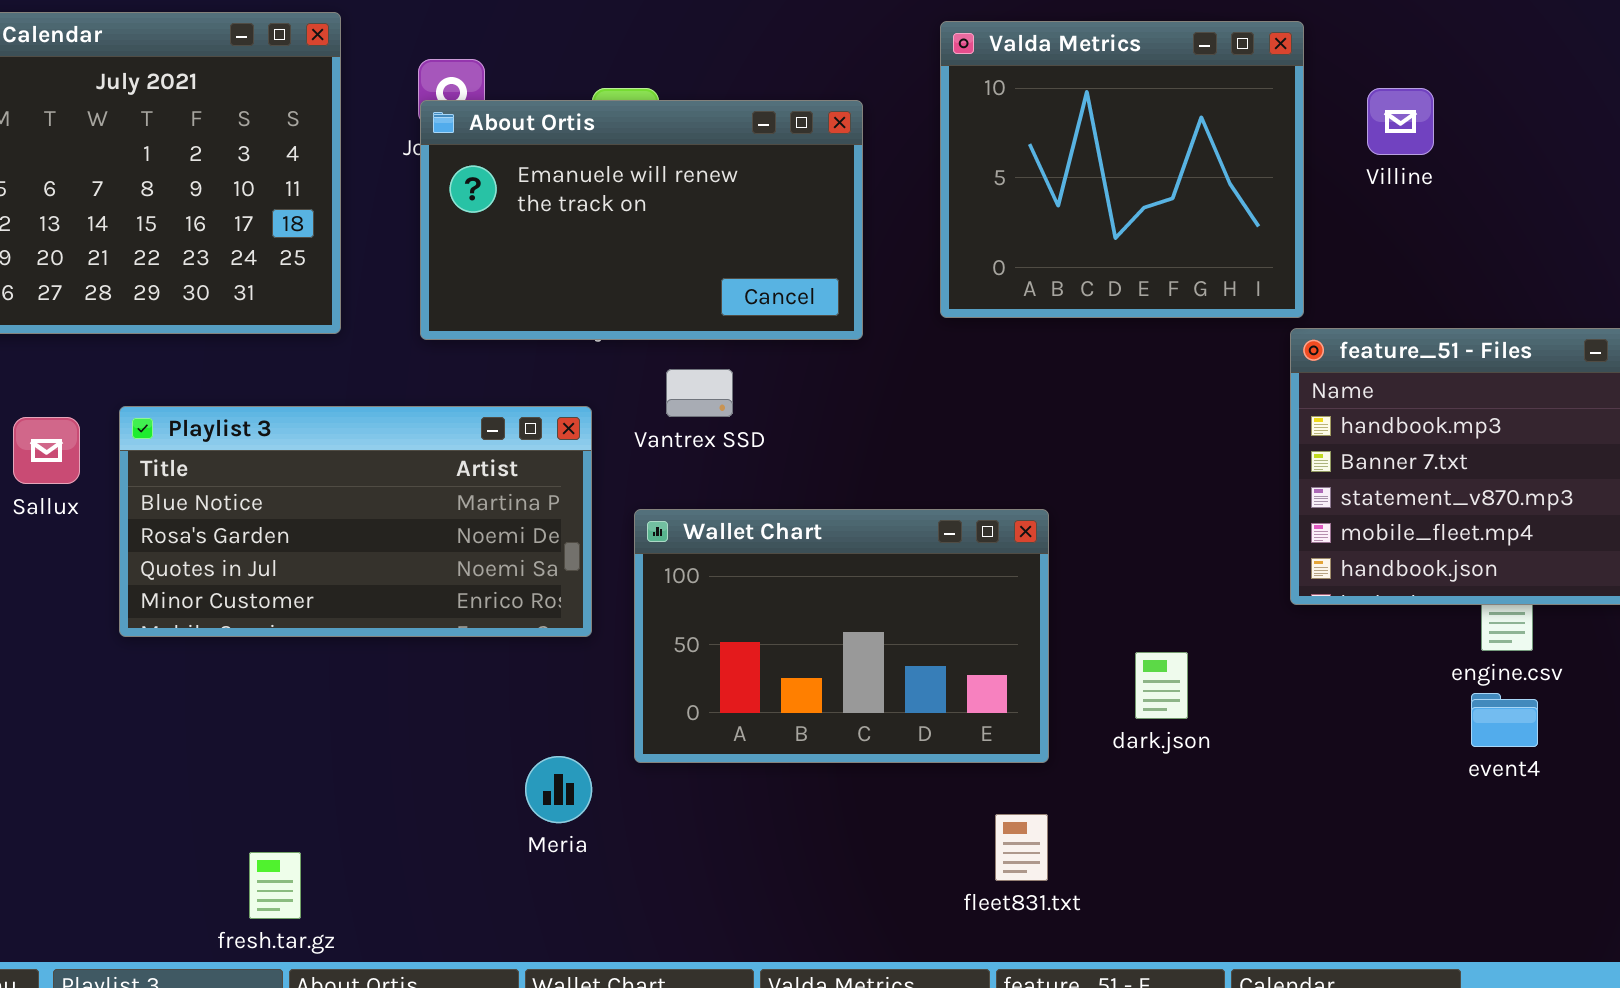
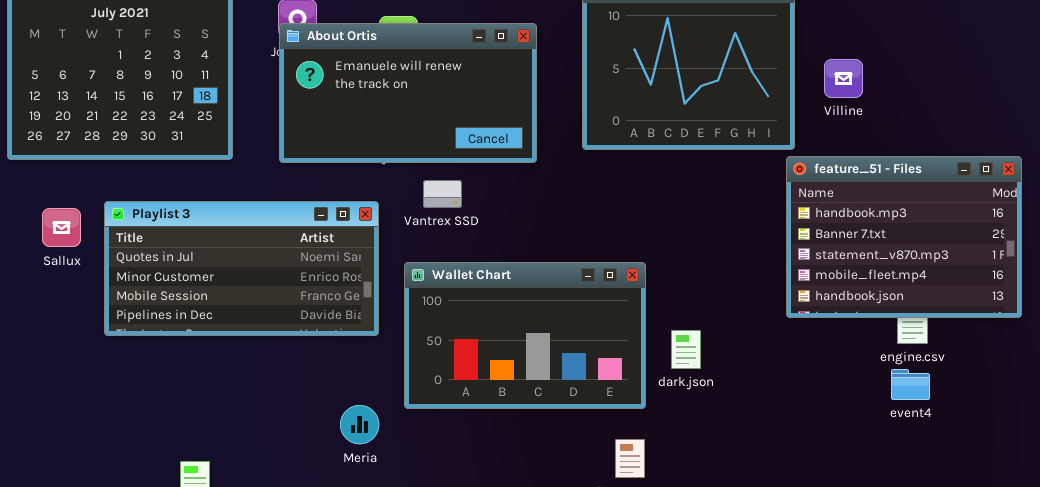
Villine: [1367,88,1434,155] -> [824,59,863,98], moved
Playlist 3: [119,406,592,637] -> [104,201,379,336], scrolled down 2 rows
dark.json: [1135,652,1188,719] -> [671,330,701,369], moved

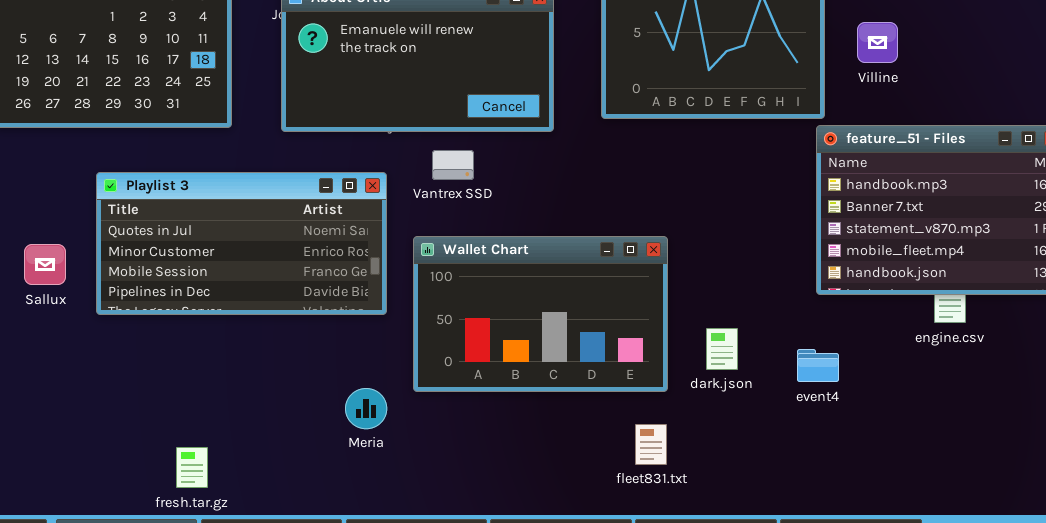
Sallux: [42,208,81,247] -> [24,244,66,285], moved
dark.json: [671,330,701,369] -> [706,328,738,370], moved
event4: [891,369,930,400] -> [797,349,839,382], moved

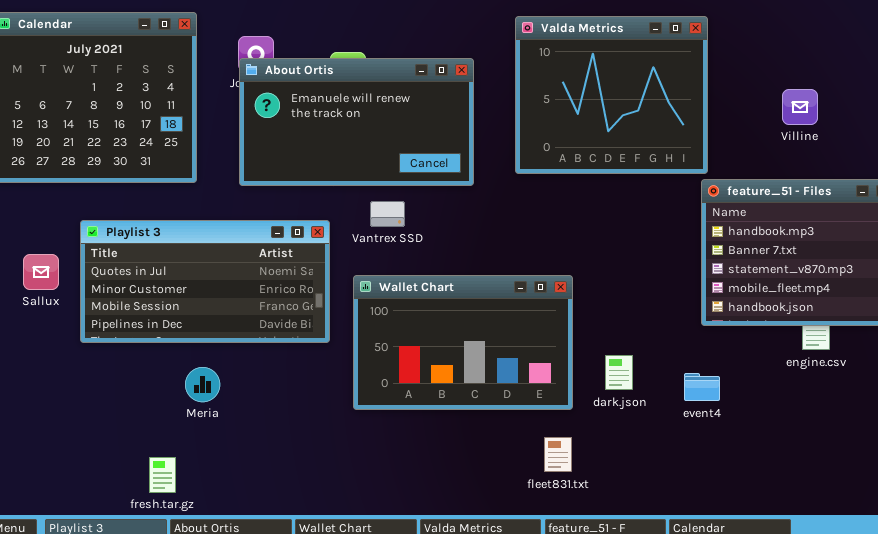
Villine: [857,22,898,63] -> [782,89,818,125], moved
Sallux: [24,244,66,285] -> [23,254,59,290], moved
Meria: [345,388,387,429] -> [185,367,220,402], moved

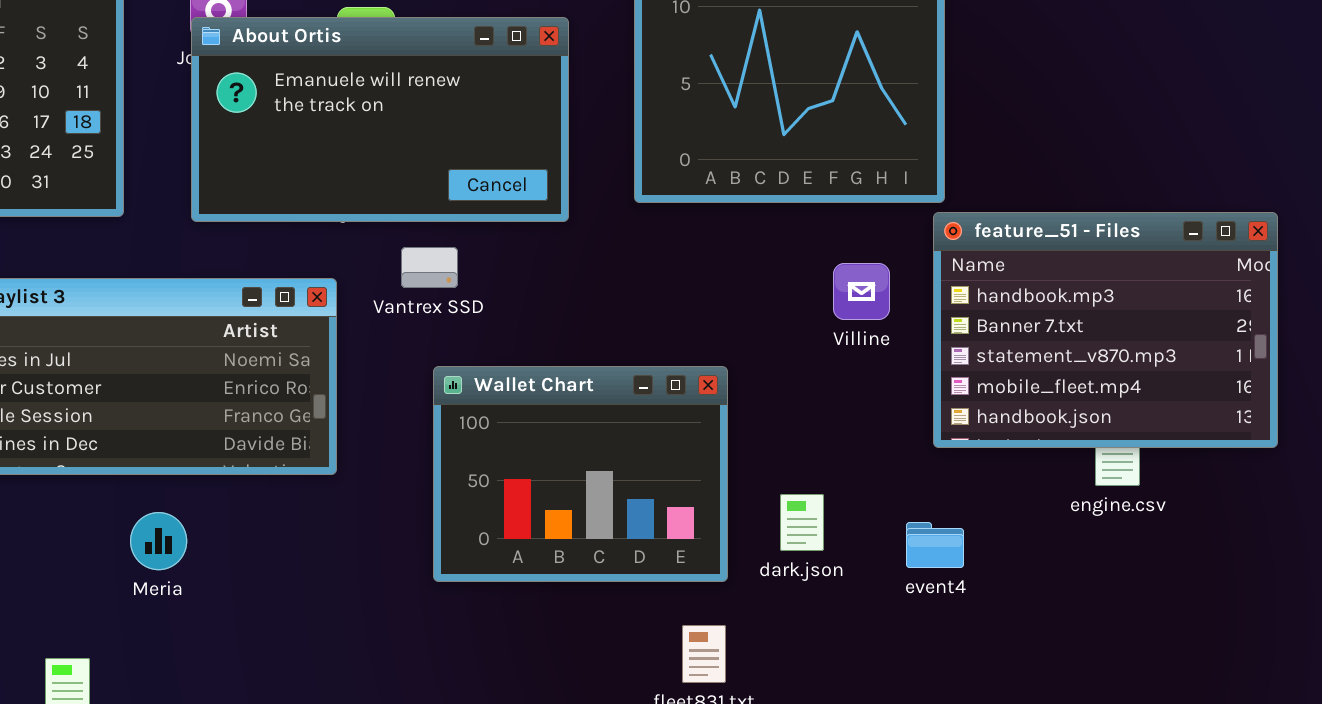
Villine: [782,89,818,125] -> [833,263,890,320], moved
Wallet Chart: [353,275,573,410] -> [433,366,728,582], resized
Meria: [185,367,220,402] -> [130,512,187,570], moved

